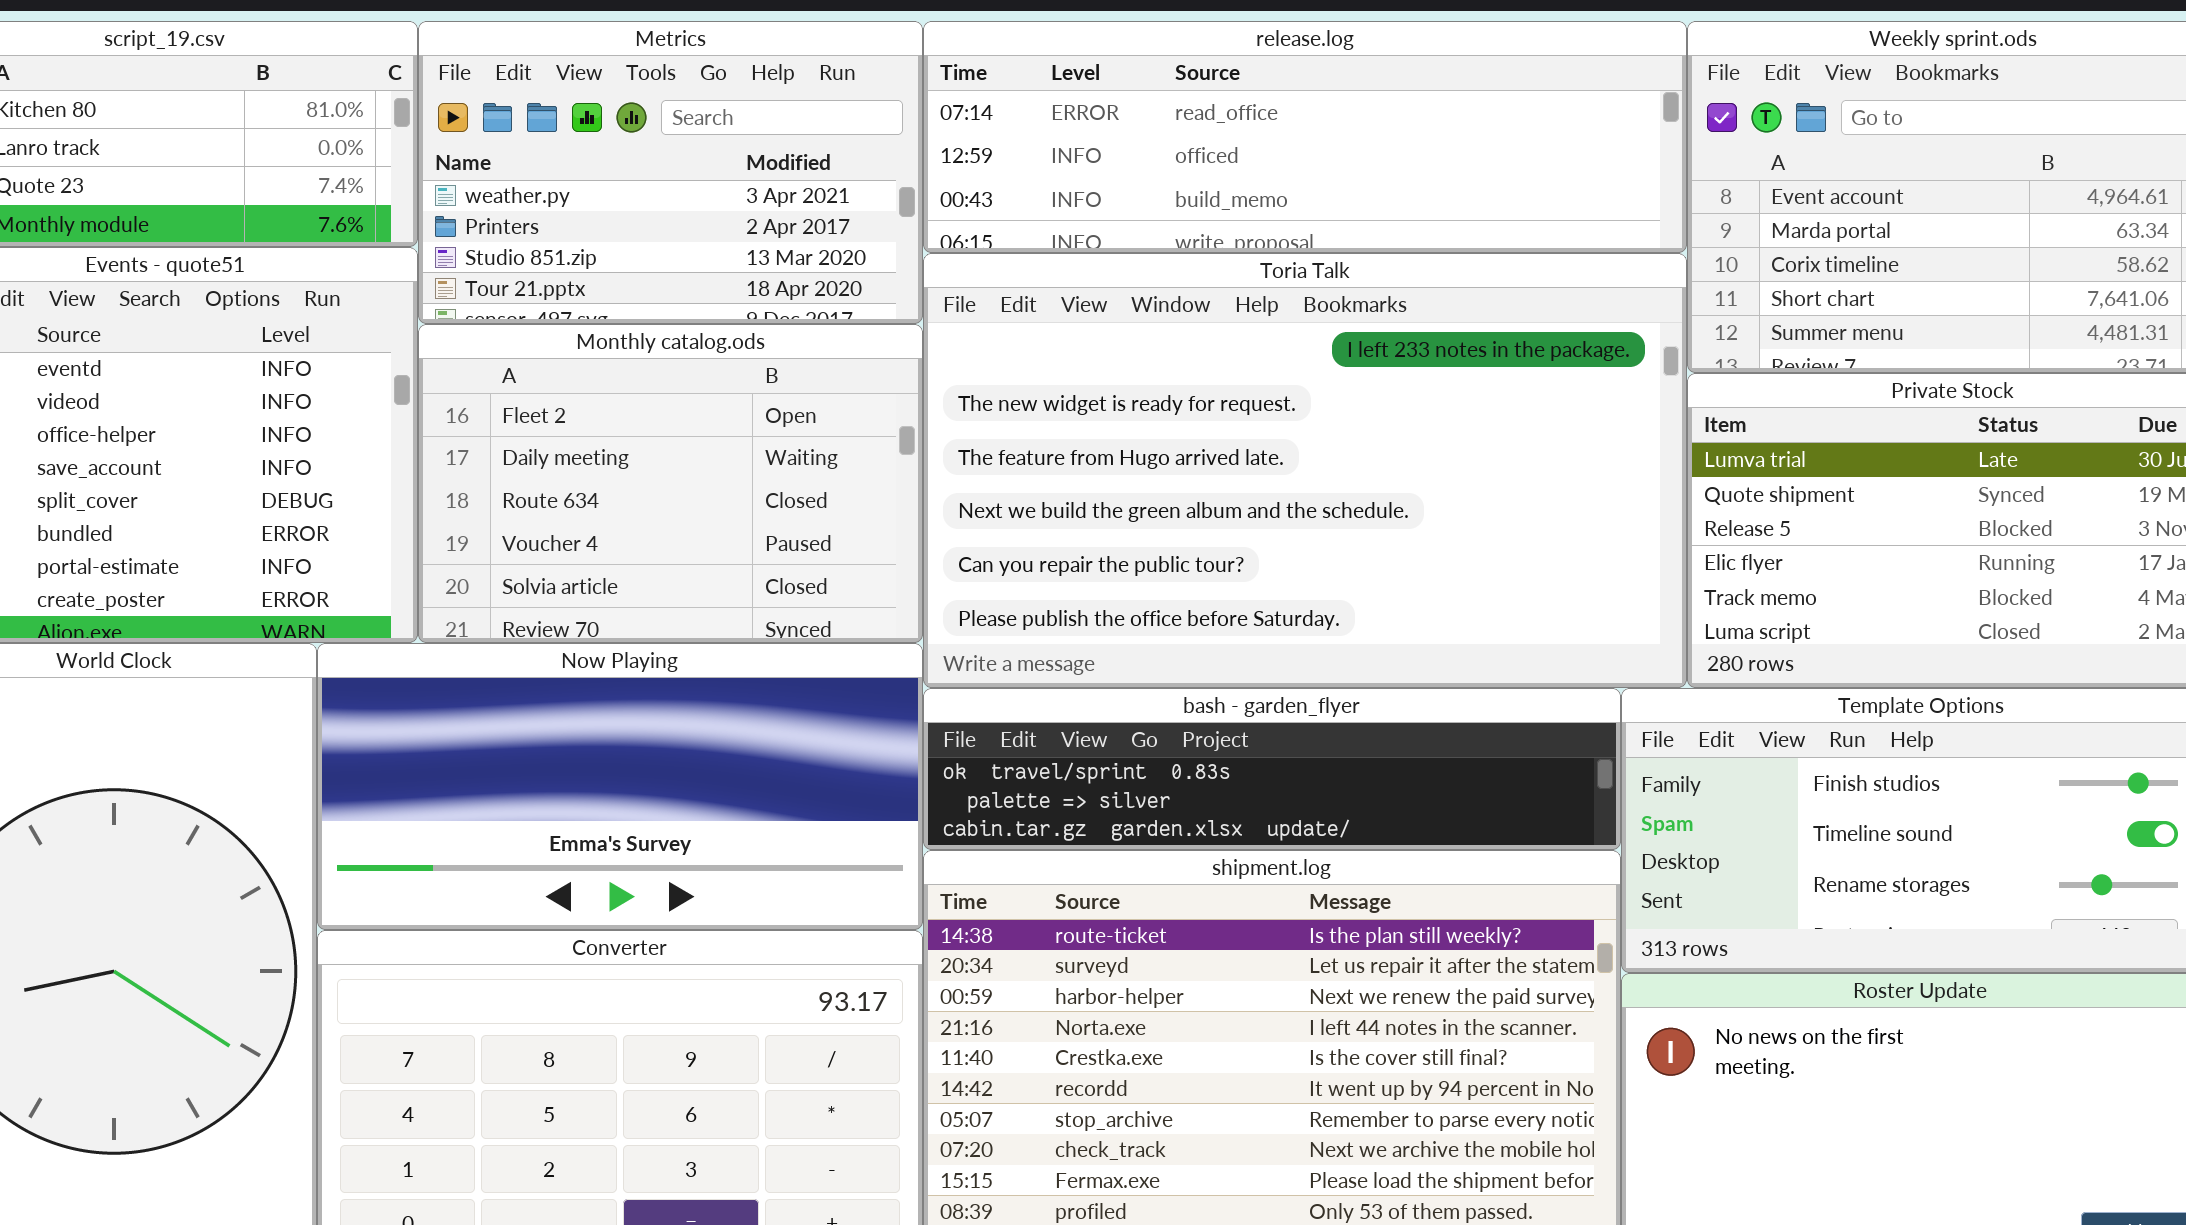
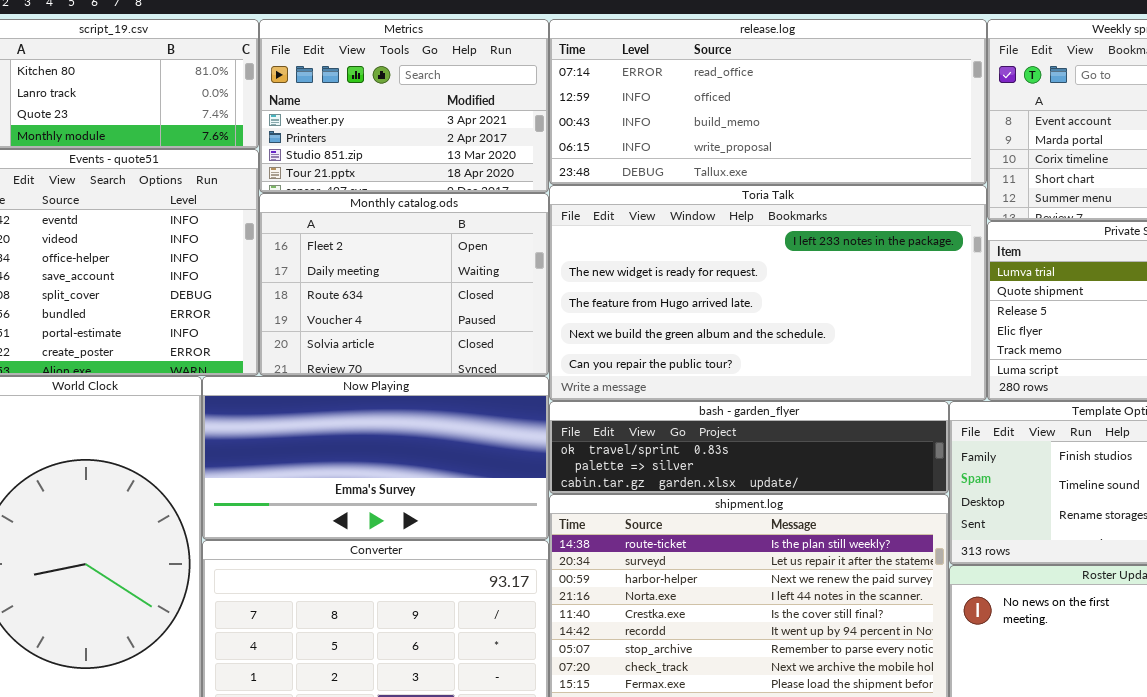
release.log: [923,21,1687,253] -> [549,19,987,185], resized
Toria Talk: [923,253,1687,688] -> [549,185,987,401], resized

